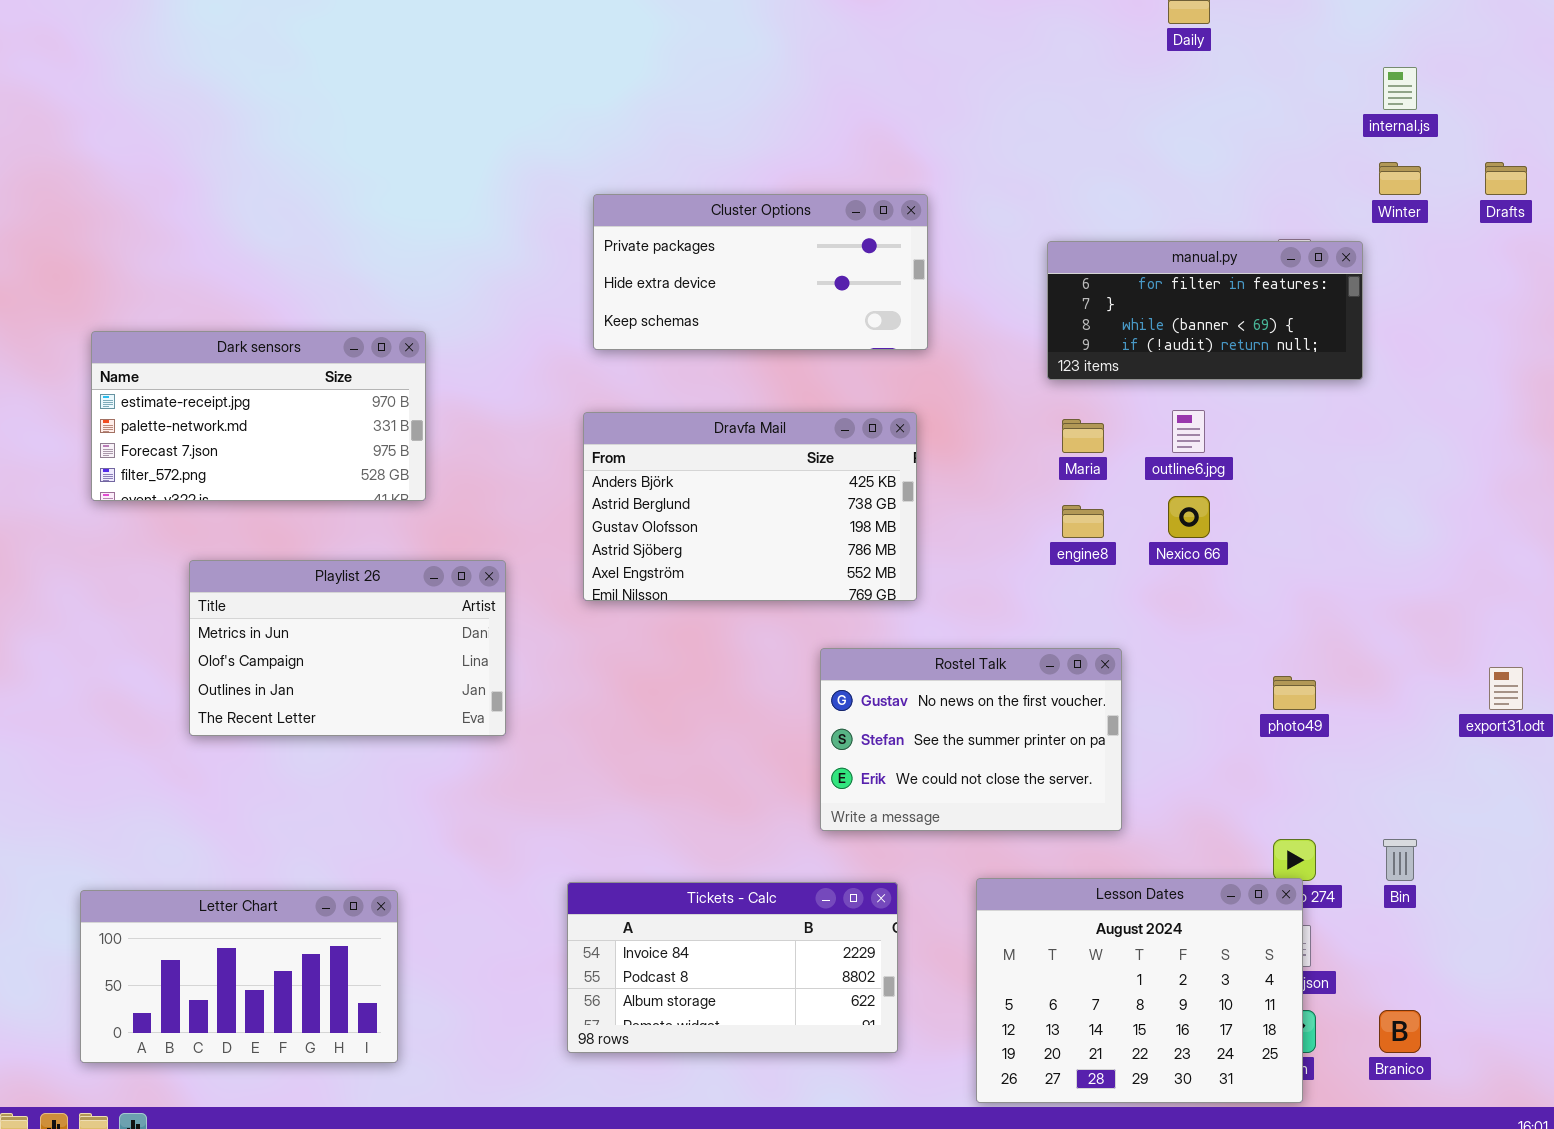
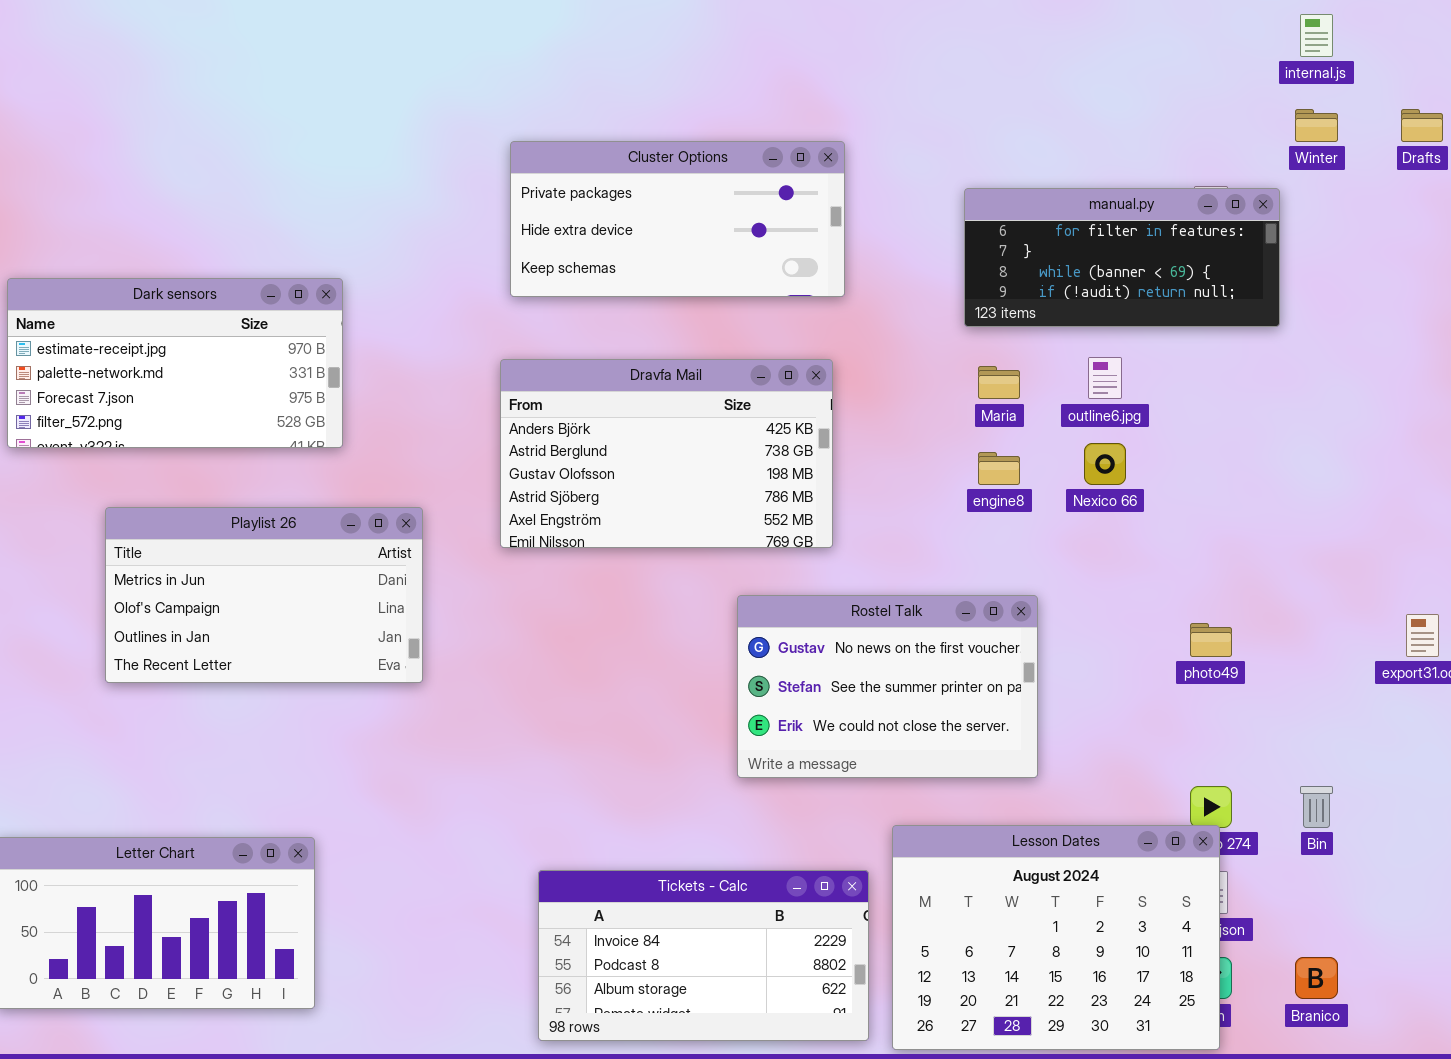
Tickets - Calc: [567,882,898,1053] -> [538,870,869,1041], moved

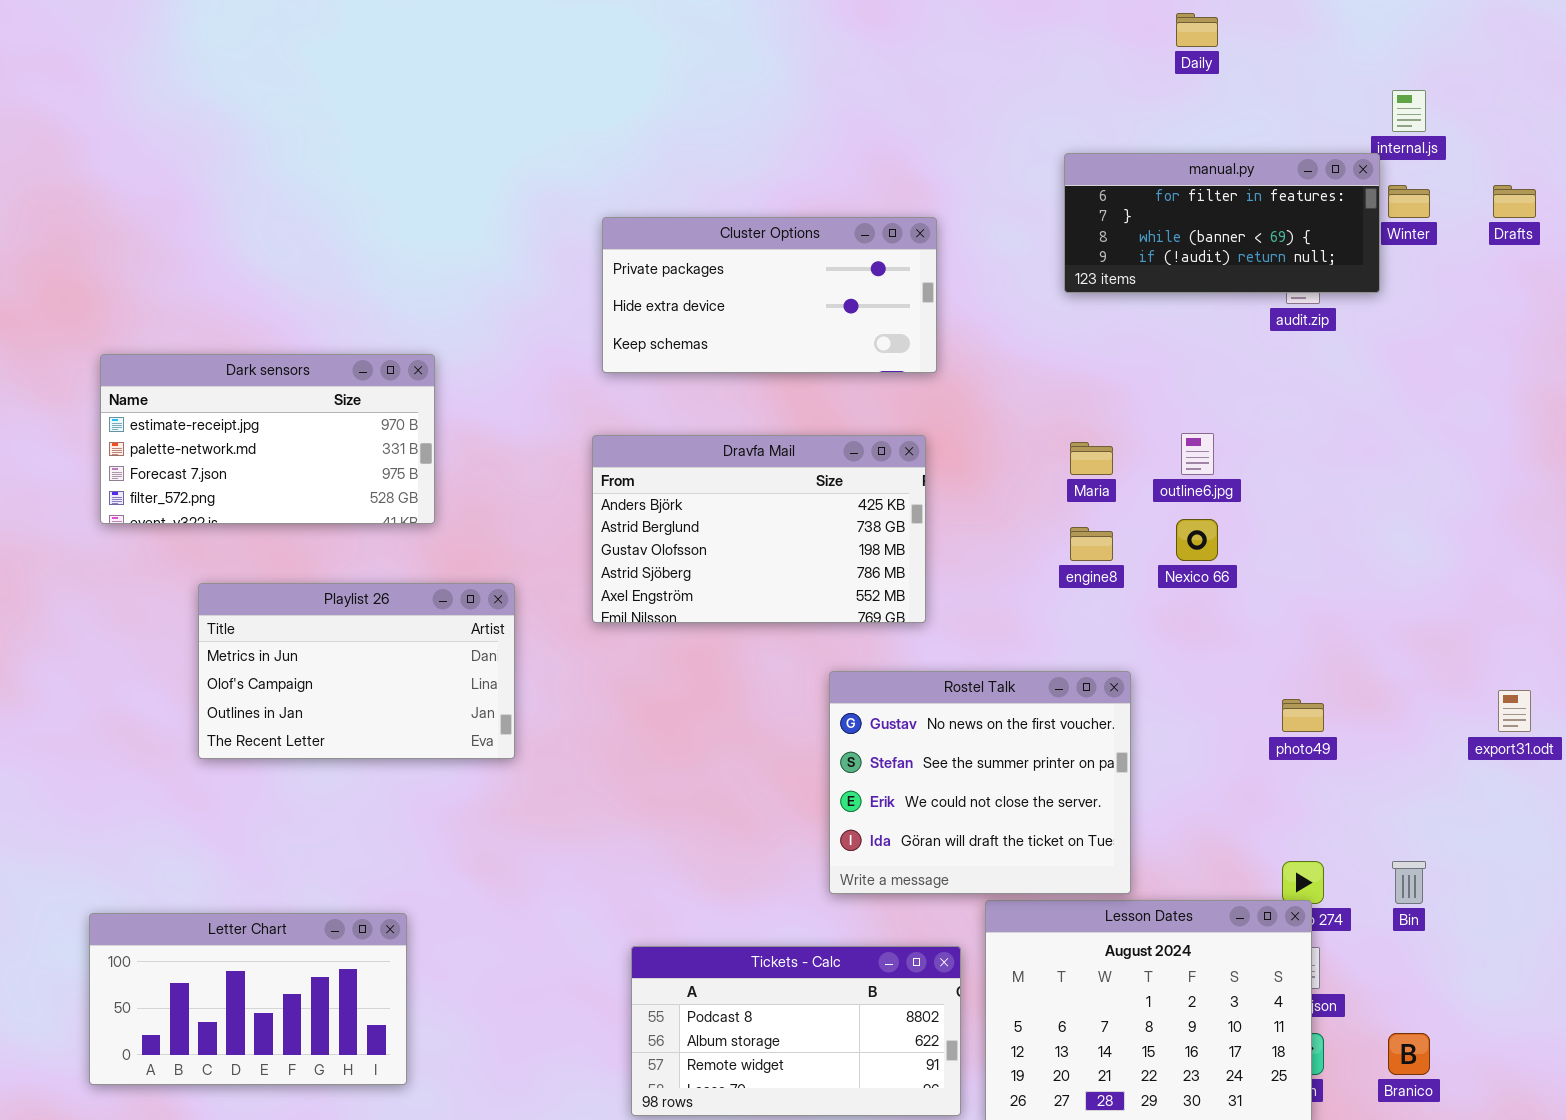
manual.py: [964,188,1280,327] -> [1064,153,1380,293], moved
Rostel Talk: [737,595,1038,778] -> [829,671,1131,894], resized
Tickets - Calc: [538,870,869,1041] -> [631,946,961,1116], scrolled down 1 row

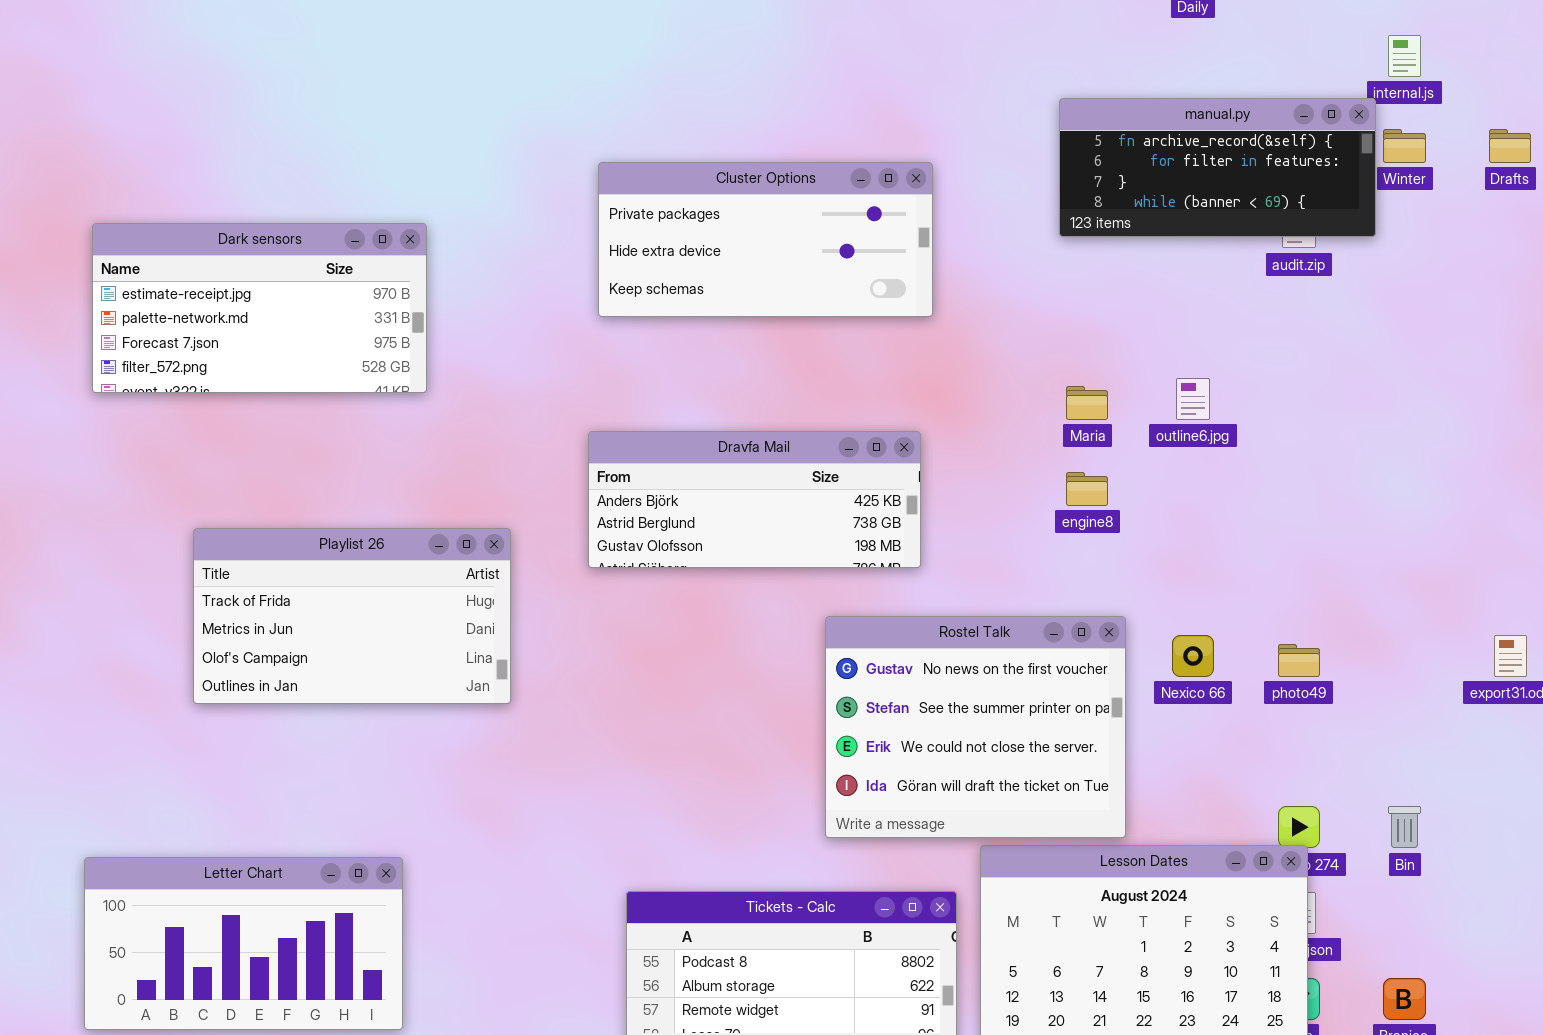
manual.py: [1064,153,1380,293] -> [1059,98,1376,237], scrolled up 1 row
Dark sensors: [100,354,435,524] -> [92,223,427,393], moved
Dravfa Mail: [592,435,926,623] -> [588,431,921,568], resized
Nexico 66: [1176,519,1218,561] -> [1172,635,1214,677], moved
Playlist 26: [198,583,515,759] -> [193,528,511,704], scrolled up 1 row

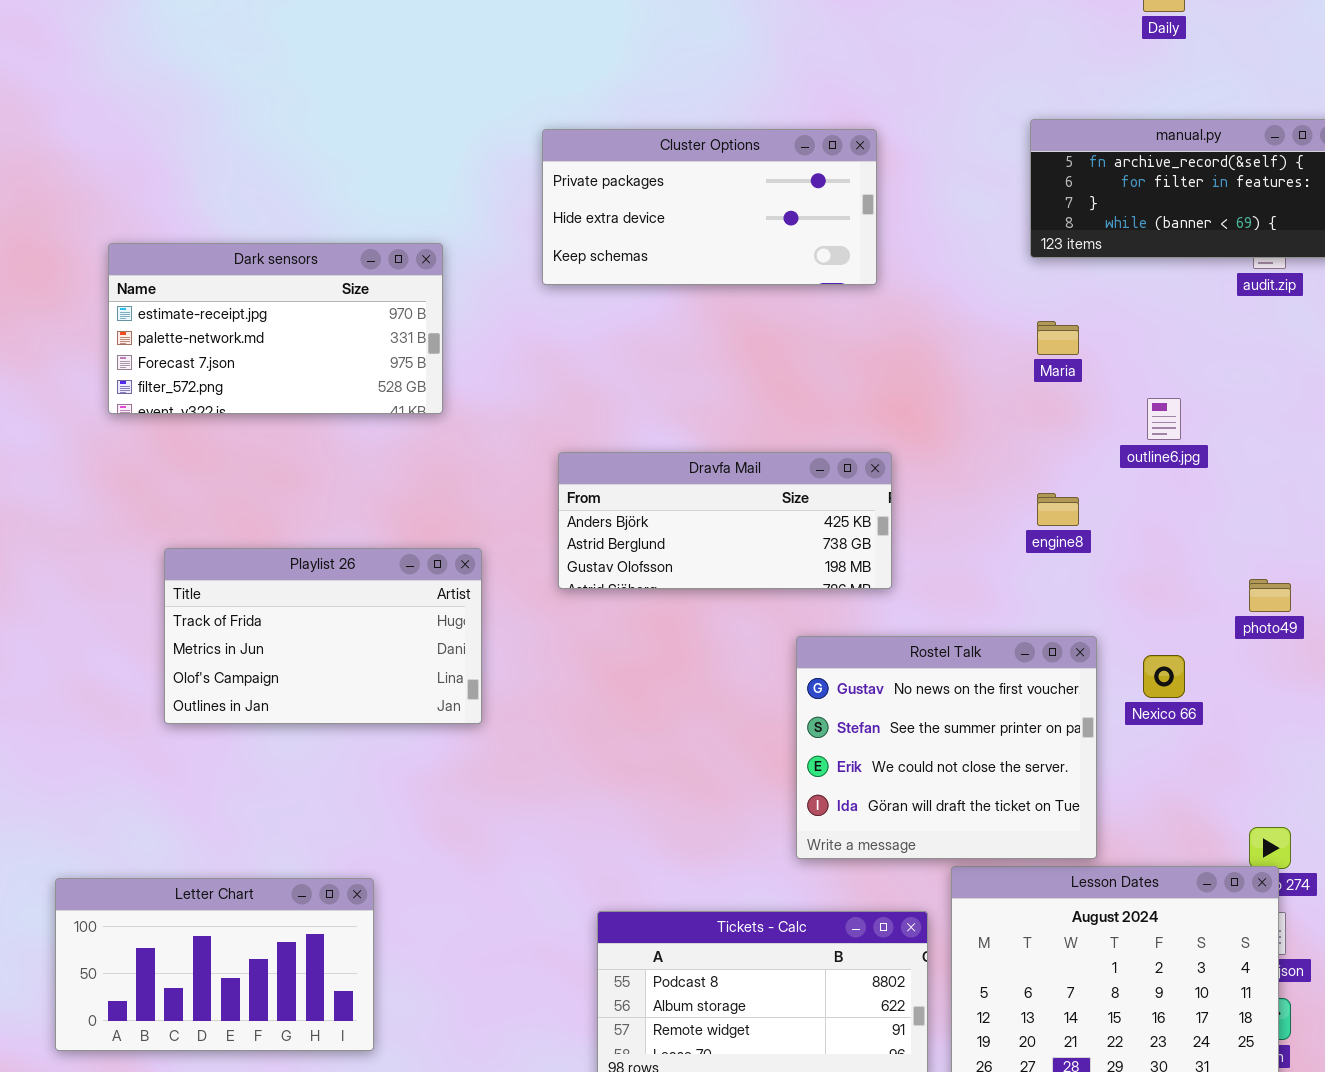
Cluster Options: [598,162,933,317] -> [542,129,877,285], moved
Dark sensors: [92,223,427,393] -> [108,243,443,414], moved
Maria: [1066,386,1108,420] -> [1037,321,1079,355], moved
photo49: [1278,644,1320,677] -> [1249,579,1291,612], moved

